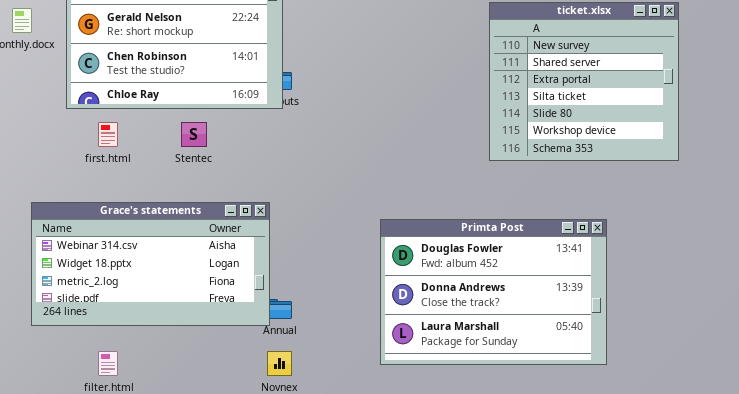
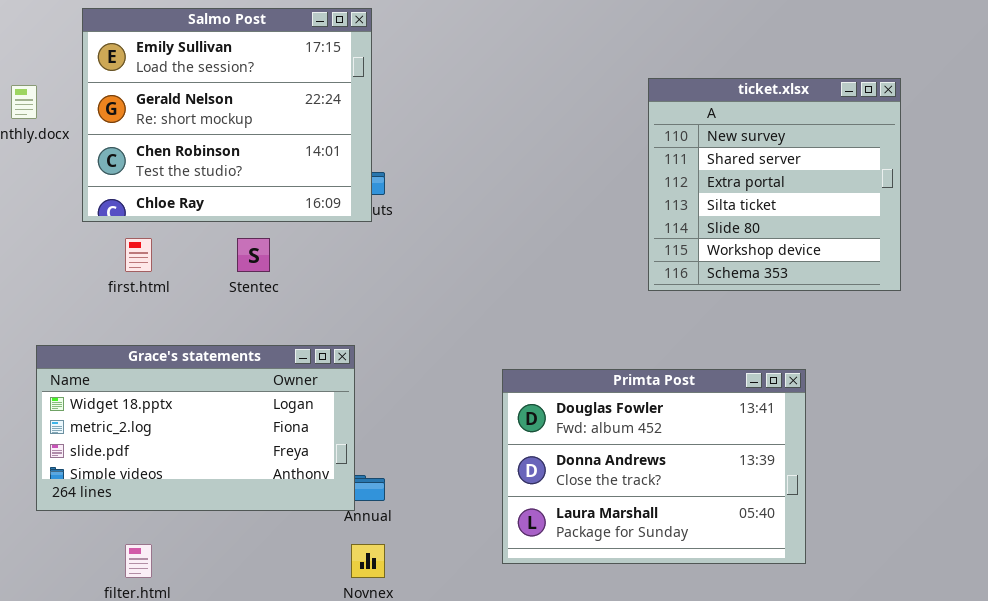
Grace's statements: [31,202,270,326] -> [36,345,355,511], scrolled down 1 row

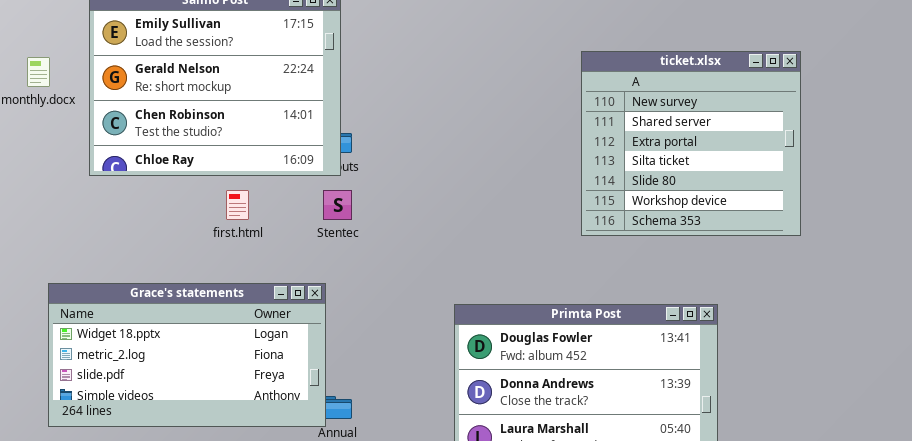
first.html: [125,238,152,272] -> [226,190,249,220], moved
Stentec: [237,238,270,272] -> [323,190,352,220], moved

